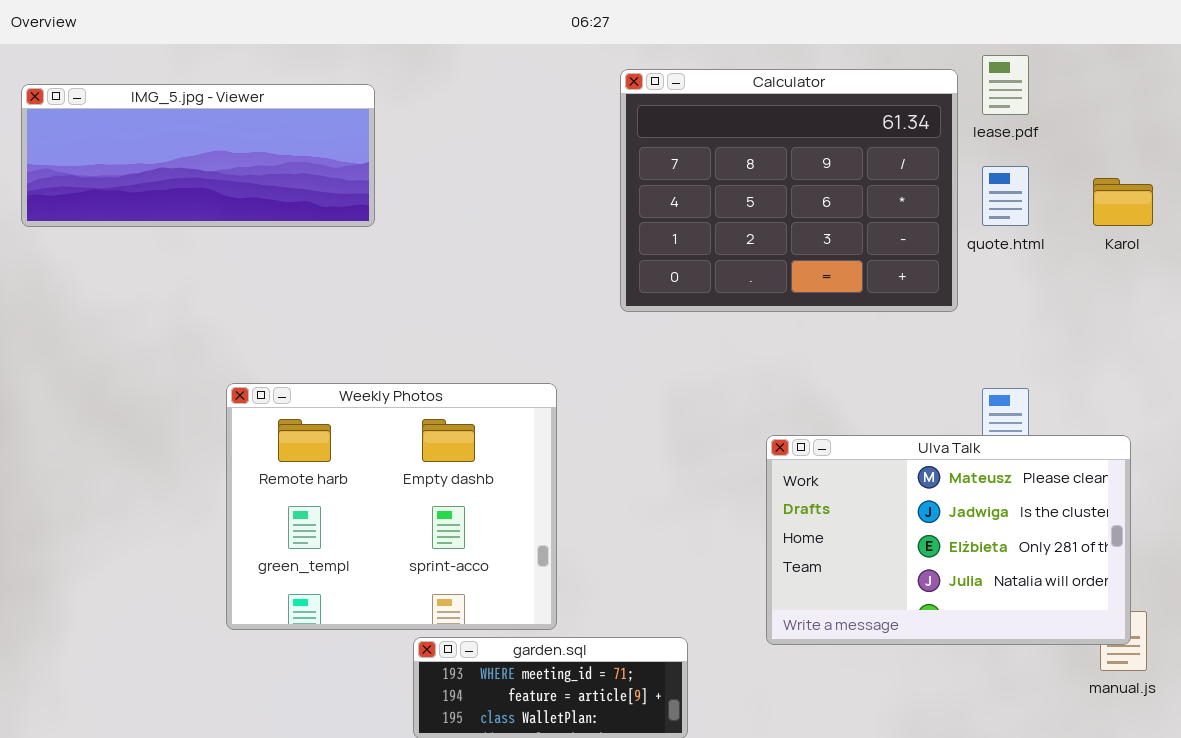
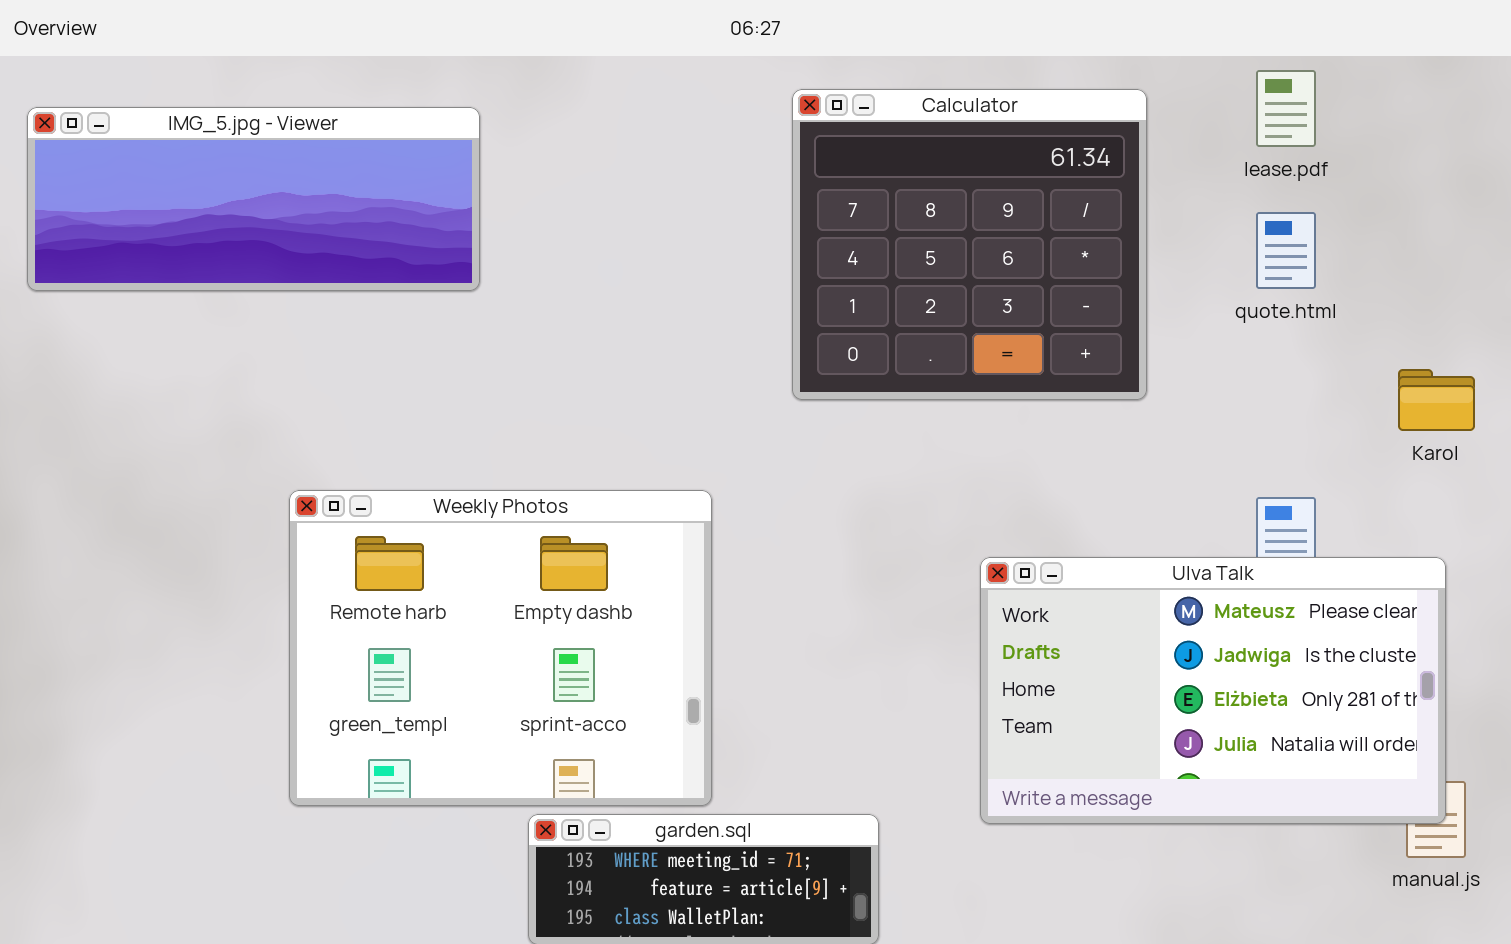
Calculator: [620,69,958,312] -> [792,89,1147,400], resized
Karol: [1093,178,1153,226] -> [1398,369,1475,431], moved

